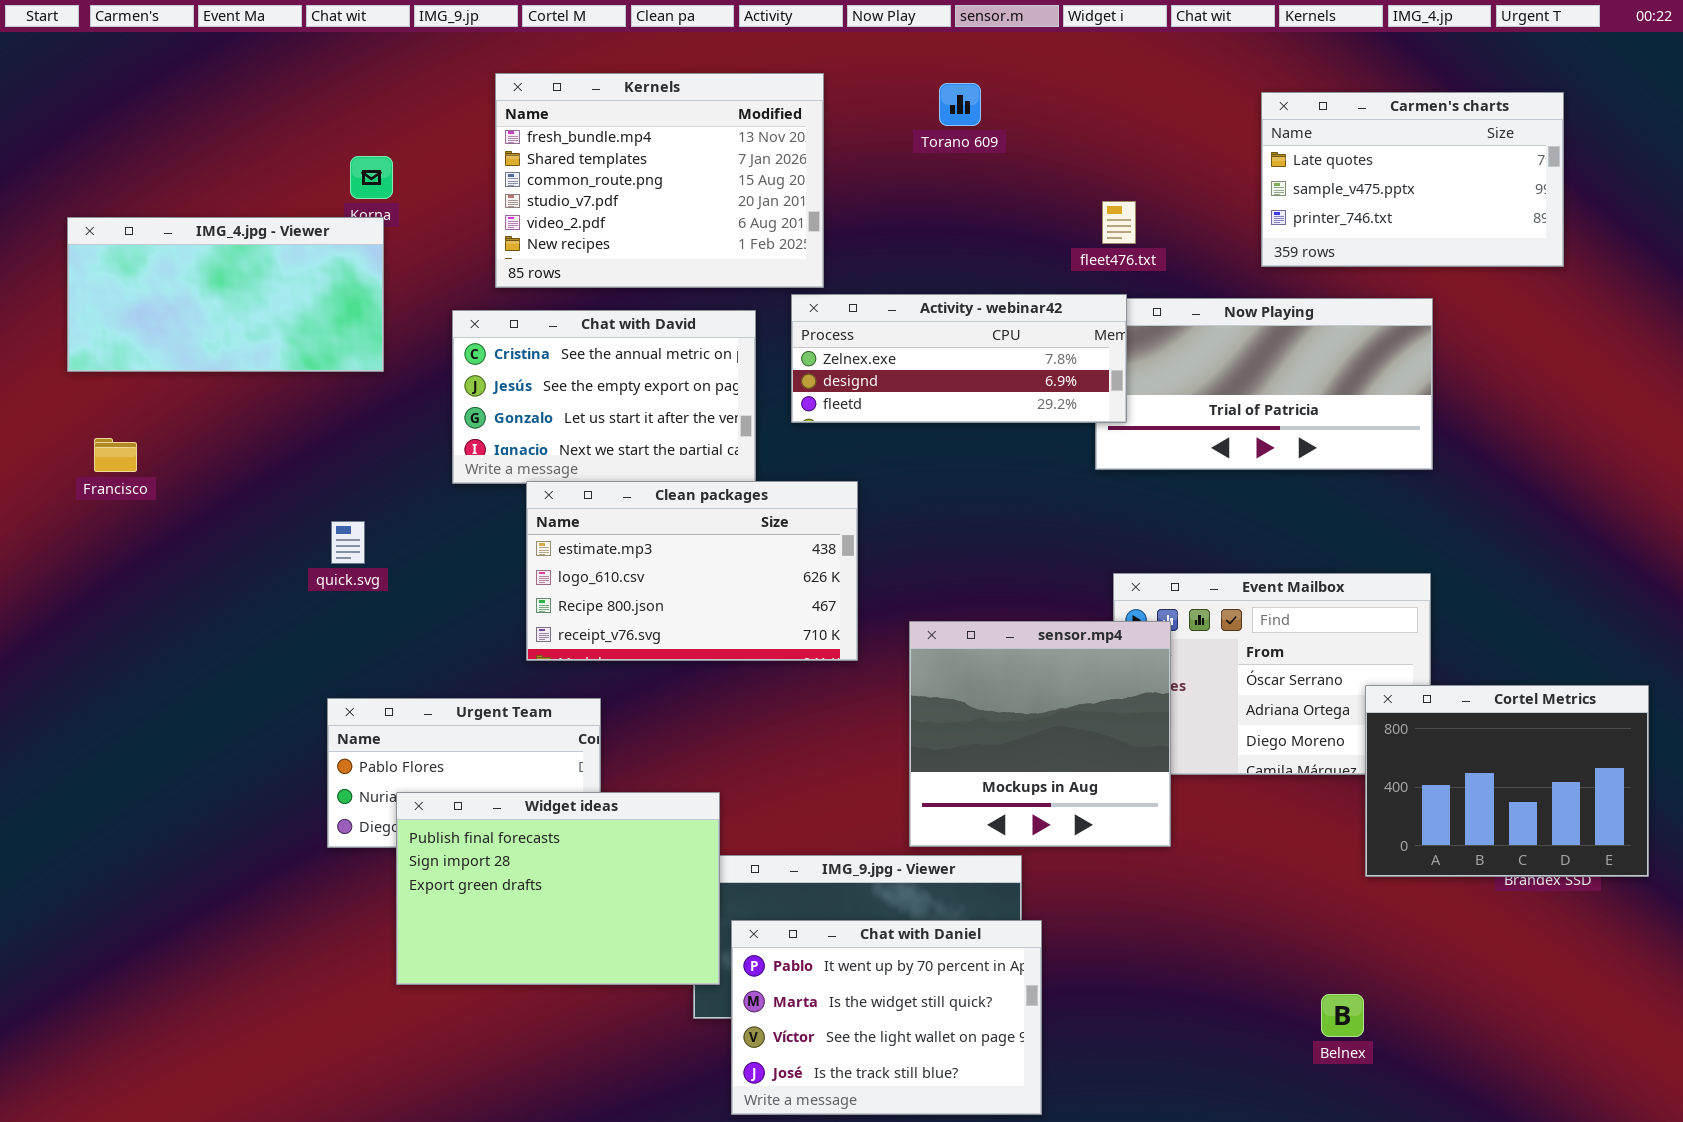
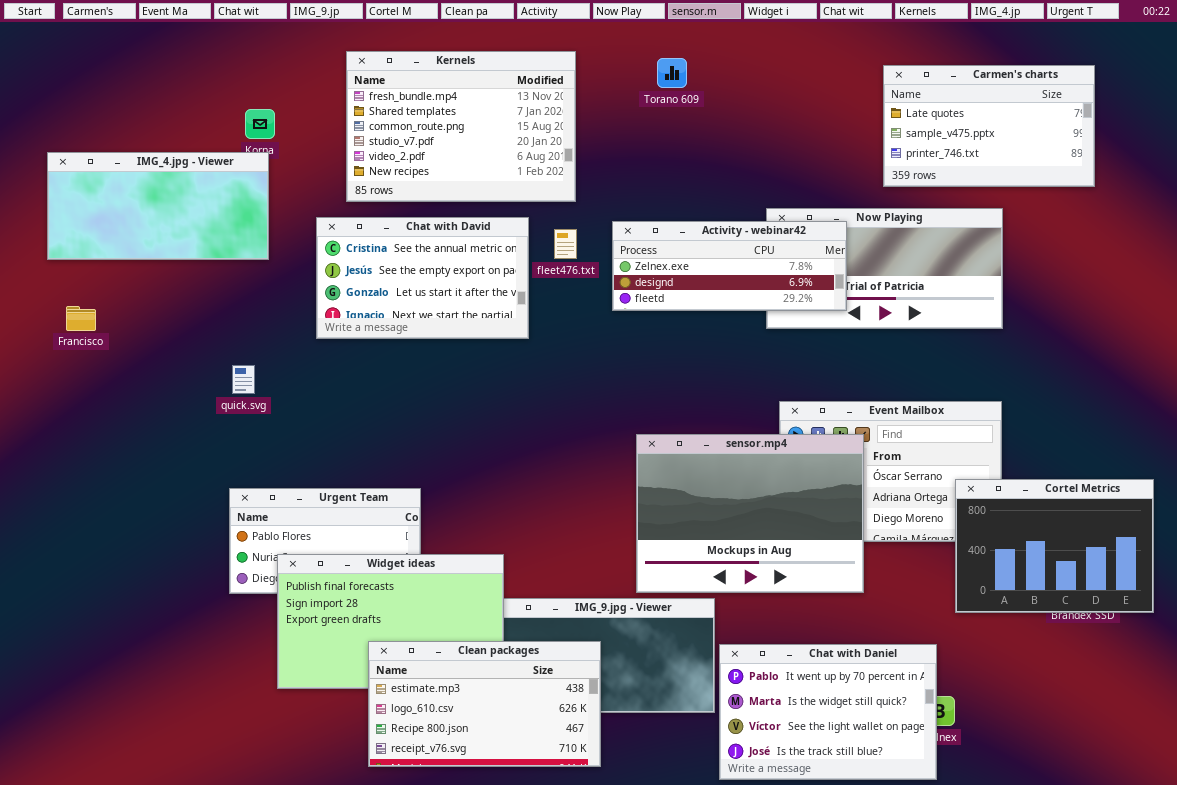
fleet476.txt: [1102,201,1136,244] -> [554,229,577,259], moved
Activity - webinar42: [791,294,1127,423] -> [612,221,847,311], moved
Clean packages: [526,481,858,661] -> [368,641,601,767], moved
sensor.mp4: [909,621,1171,847] -> [636,434,864,593], resized
Chat with Daniel: [731,920,1042,1115] -> [719,644,937,780], moved

